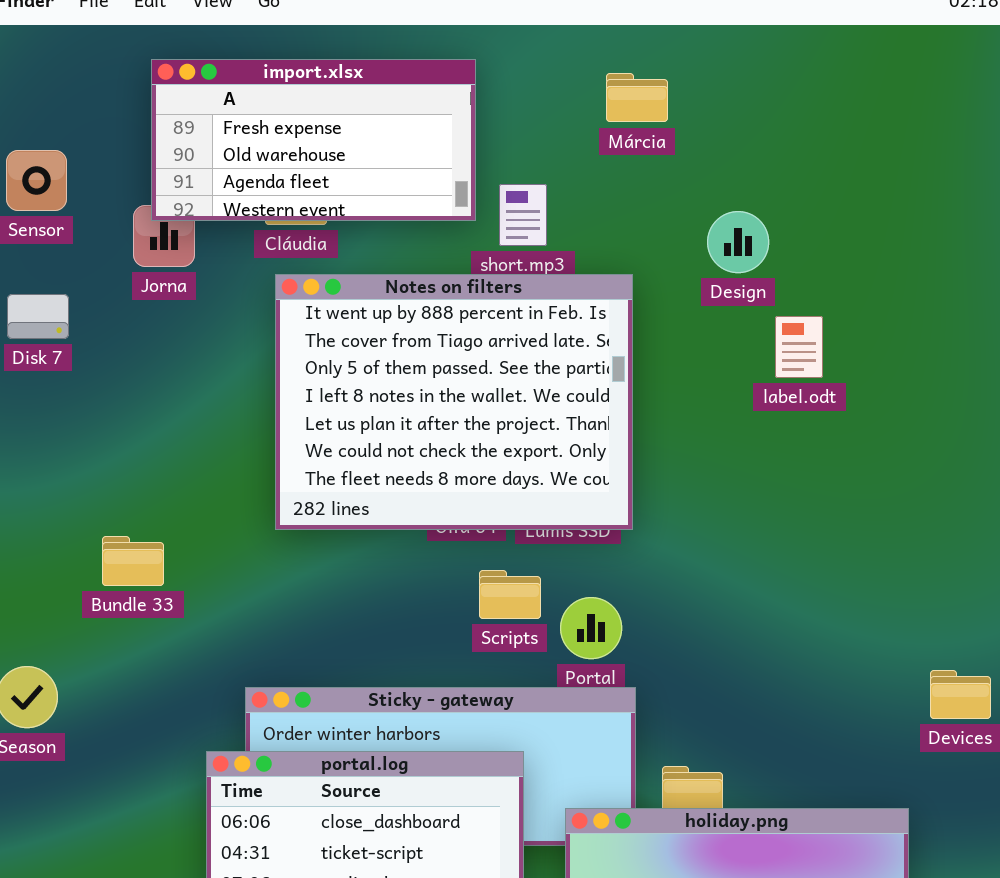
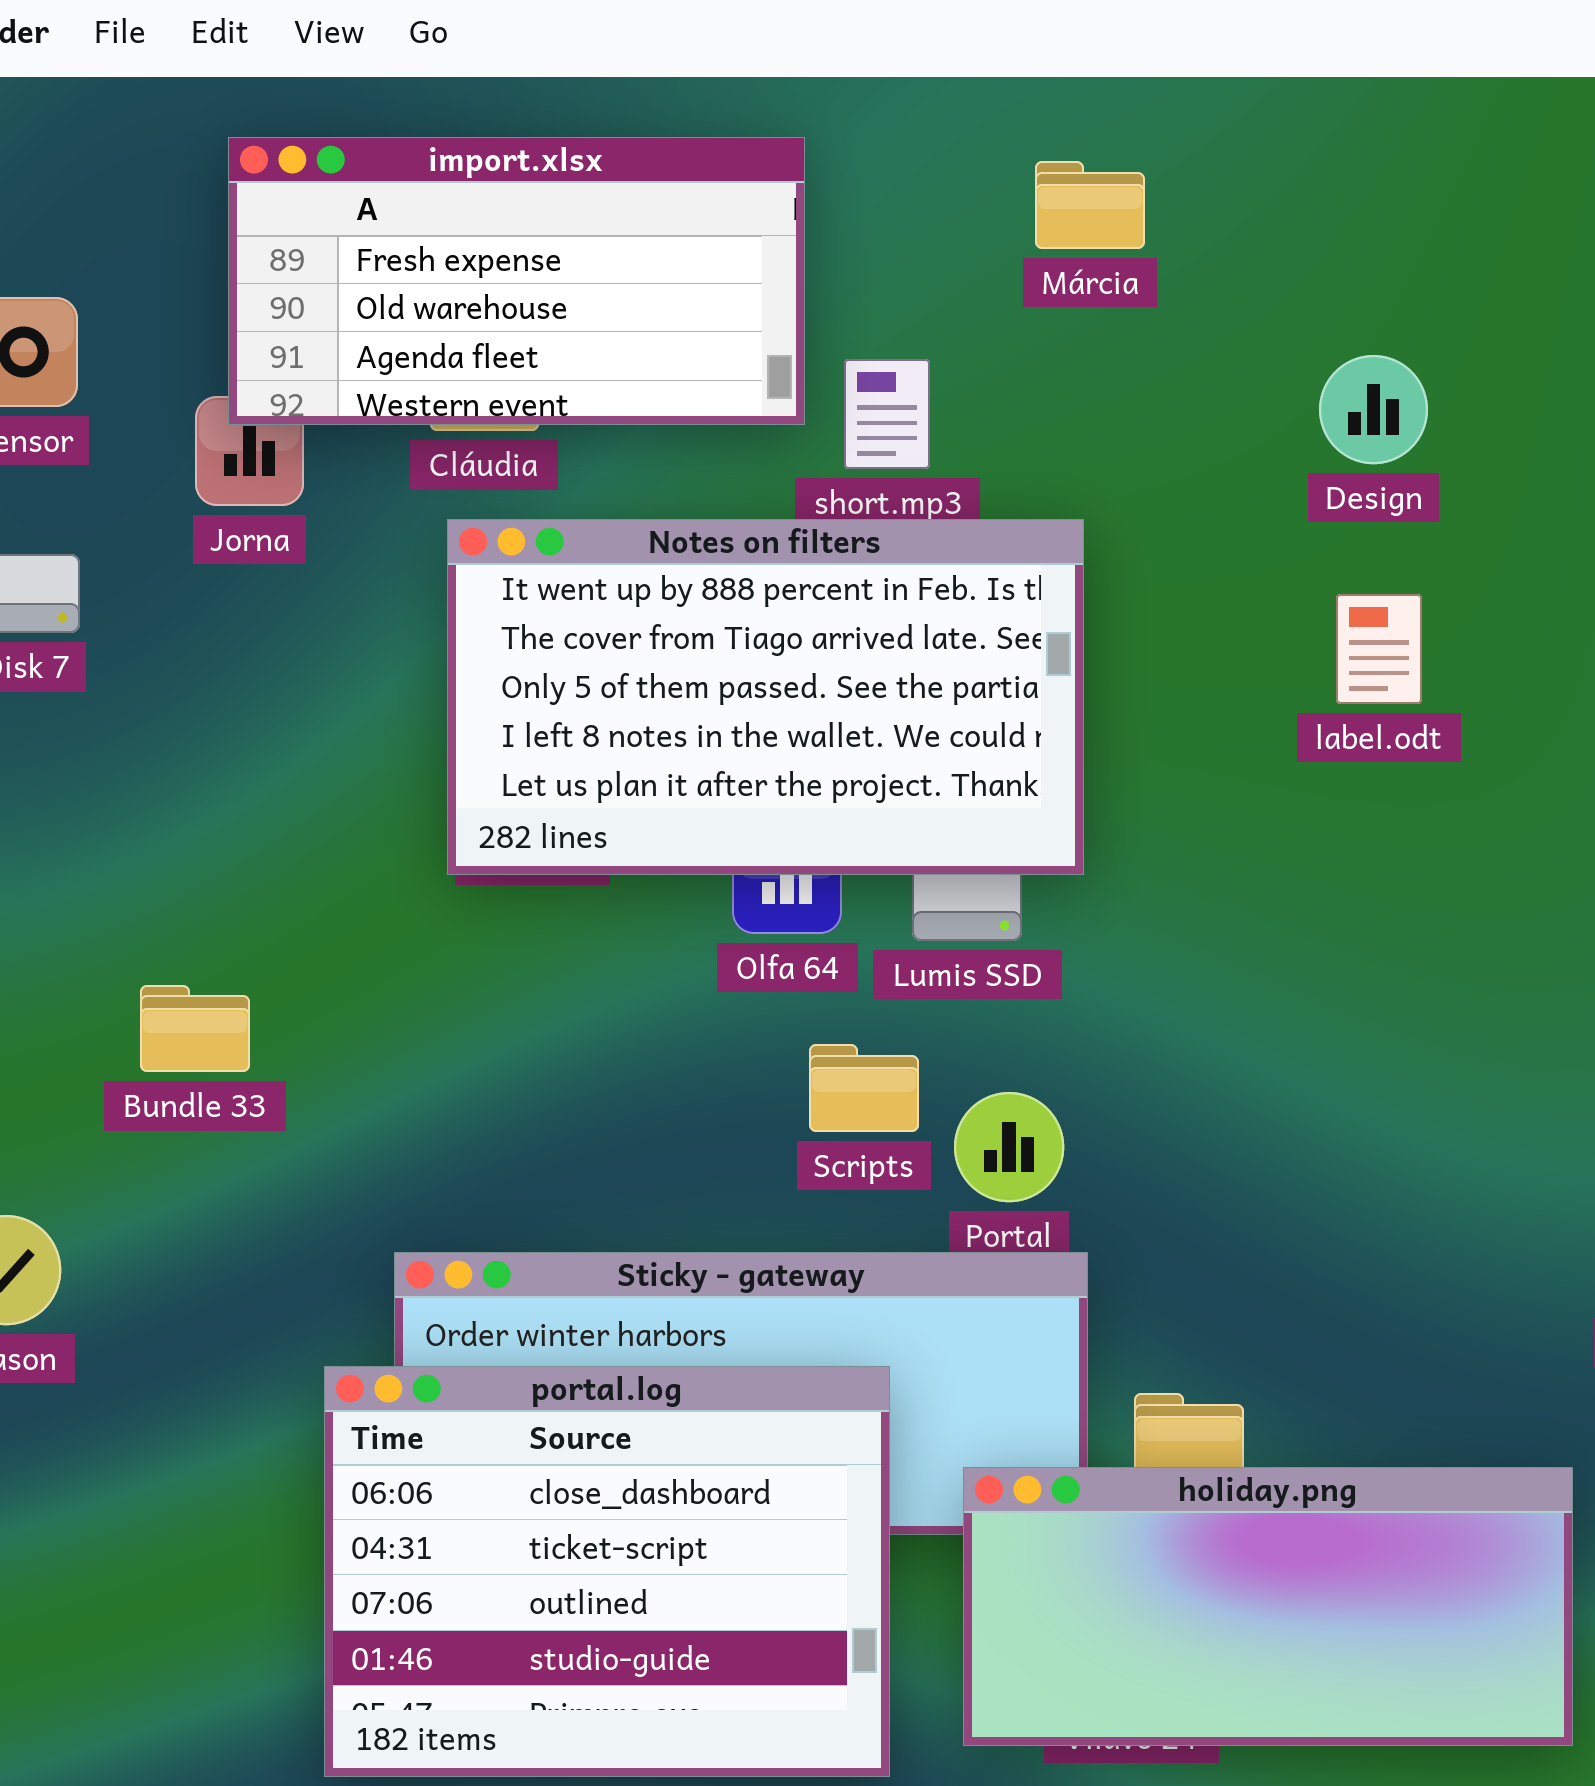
Design: [707,211,769,273] -> [1319,355,1428,464], moved
Notes on filters: [275,274,633,530] -> [447,519,1084,875], resized

